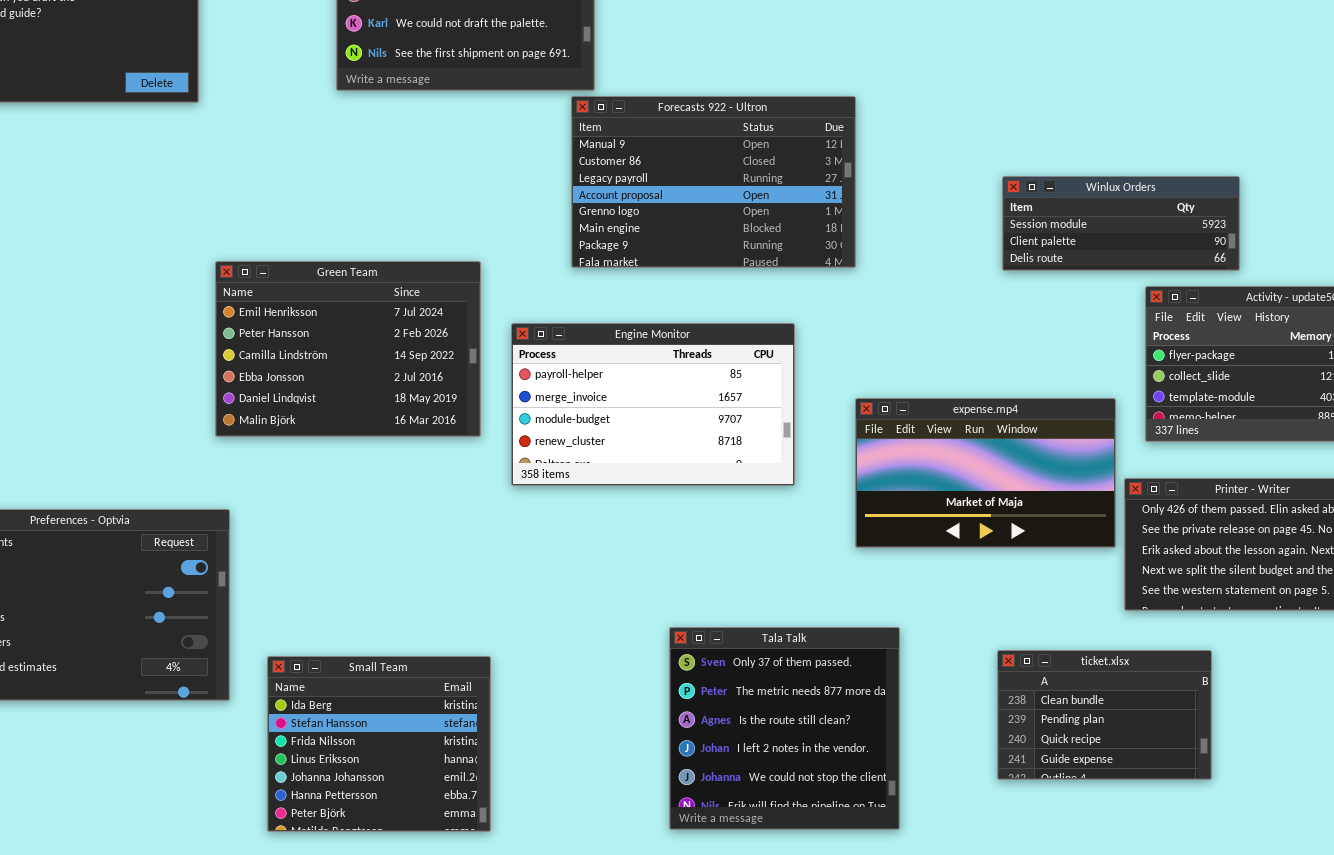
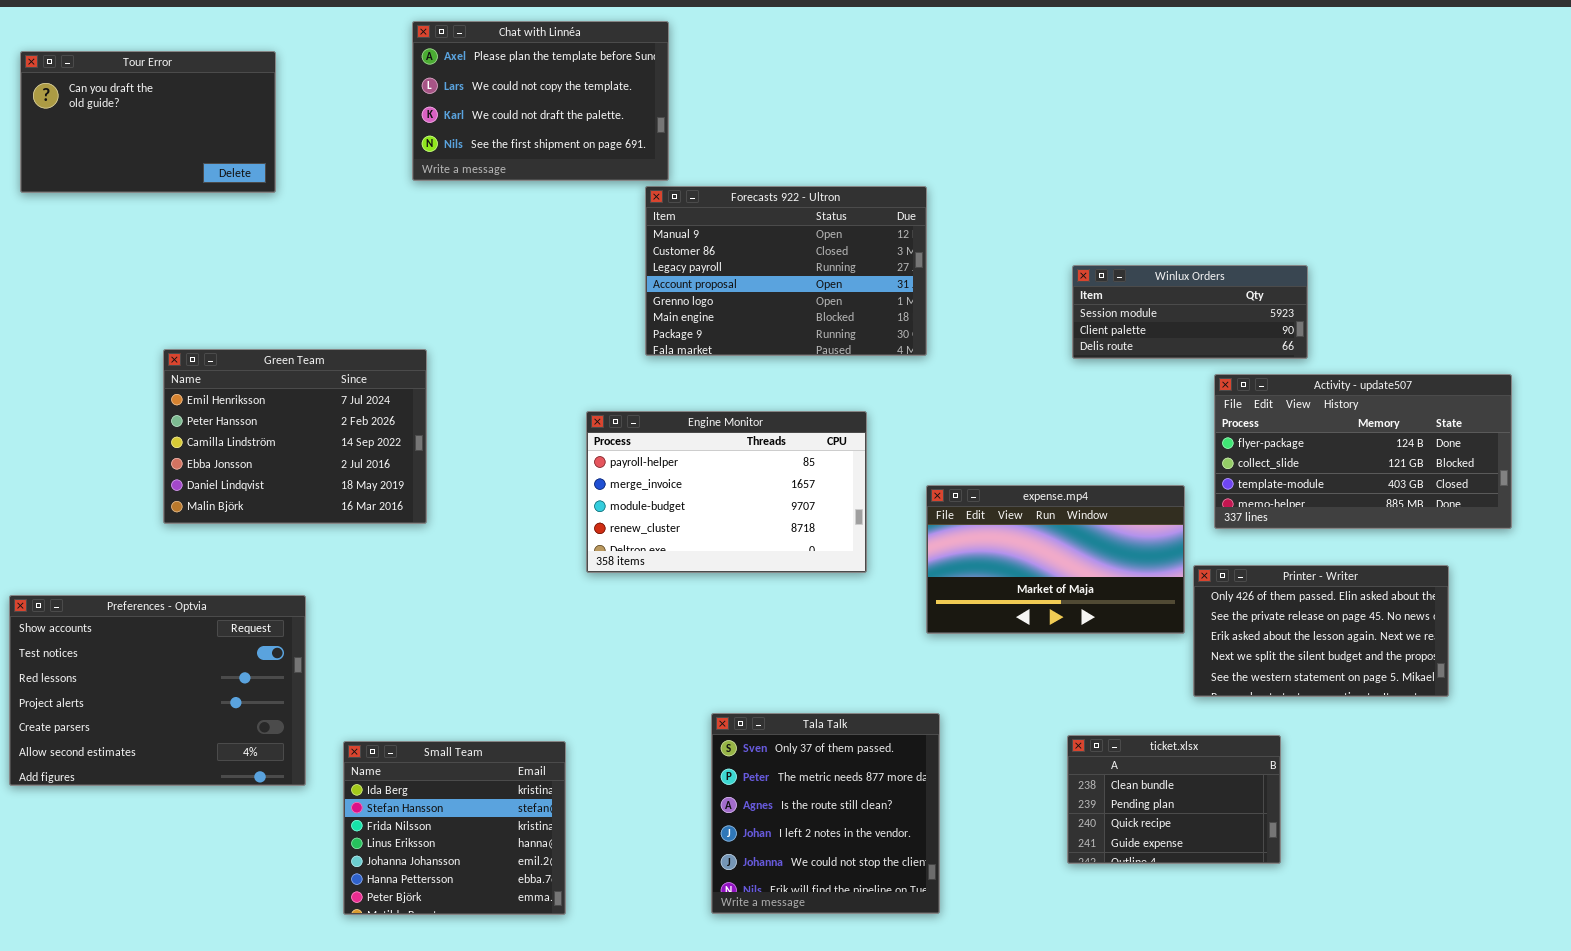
Green Team: [215,261,481,437] -> [163,349,427,524], moved
Tala Talk: [669,627,900,830] -> [711,713,940,914], moved

